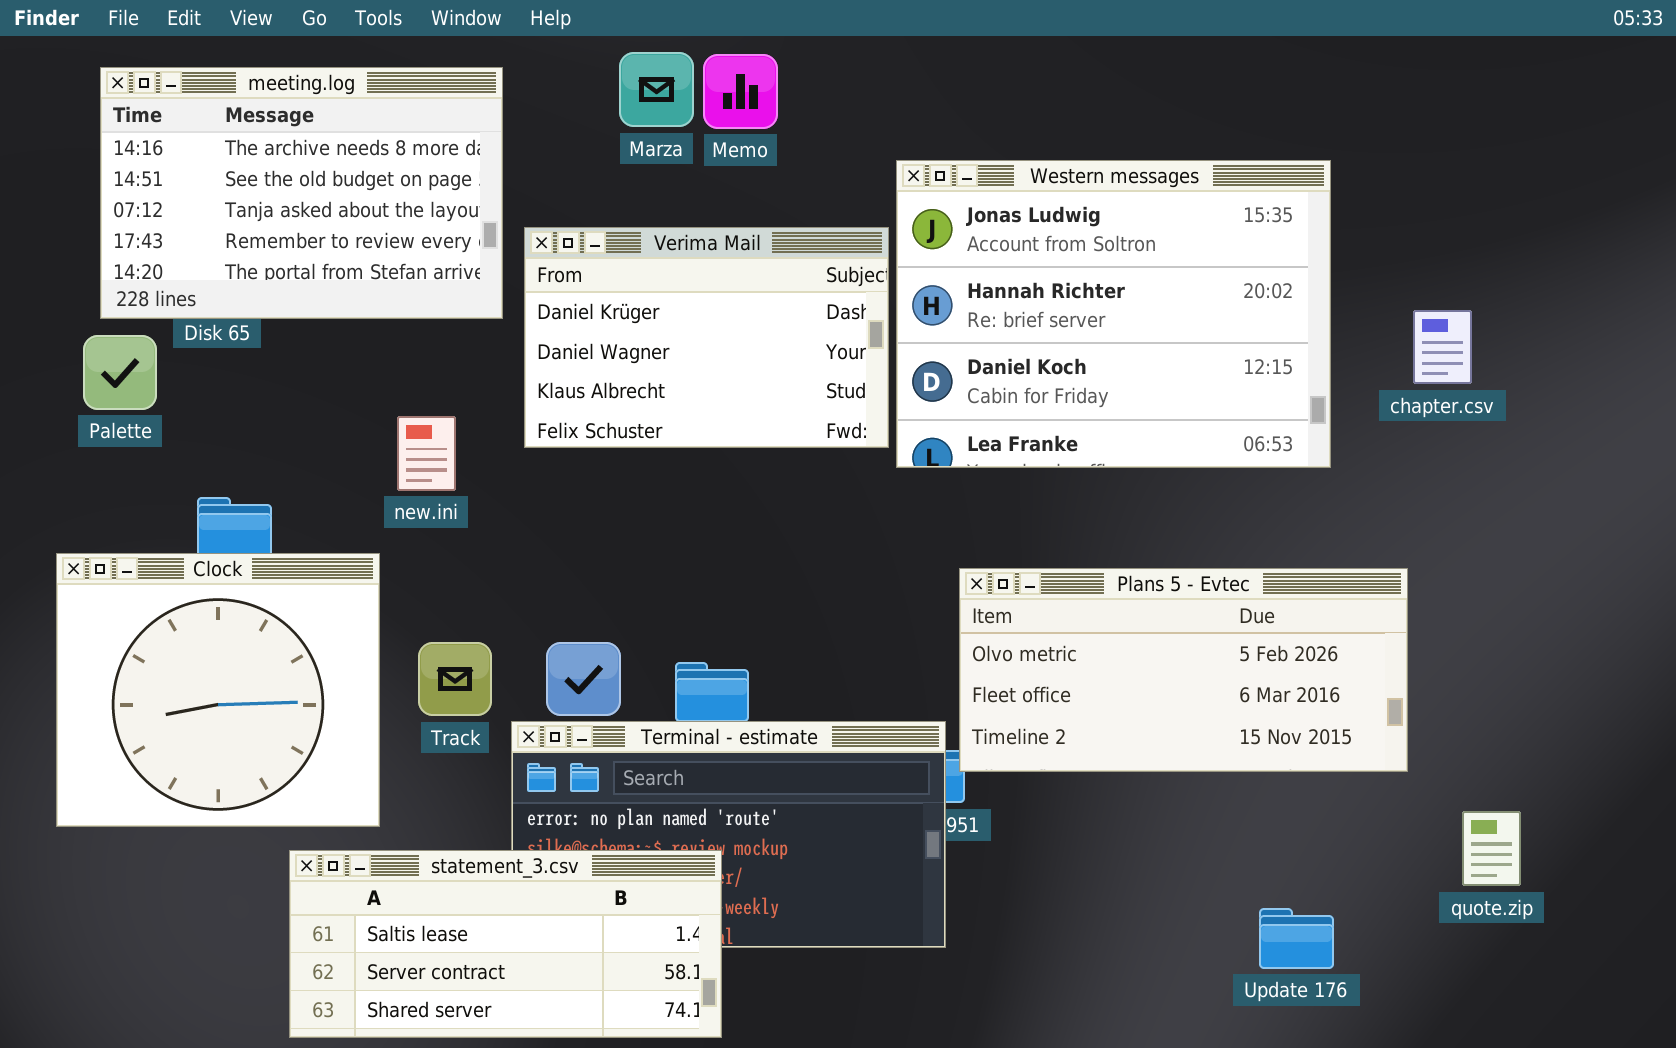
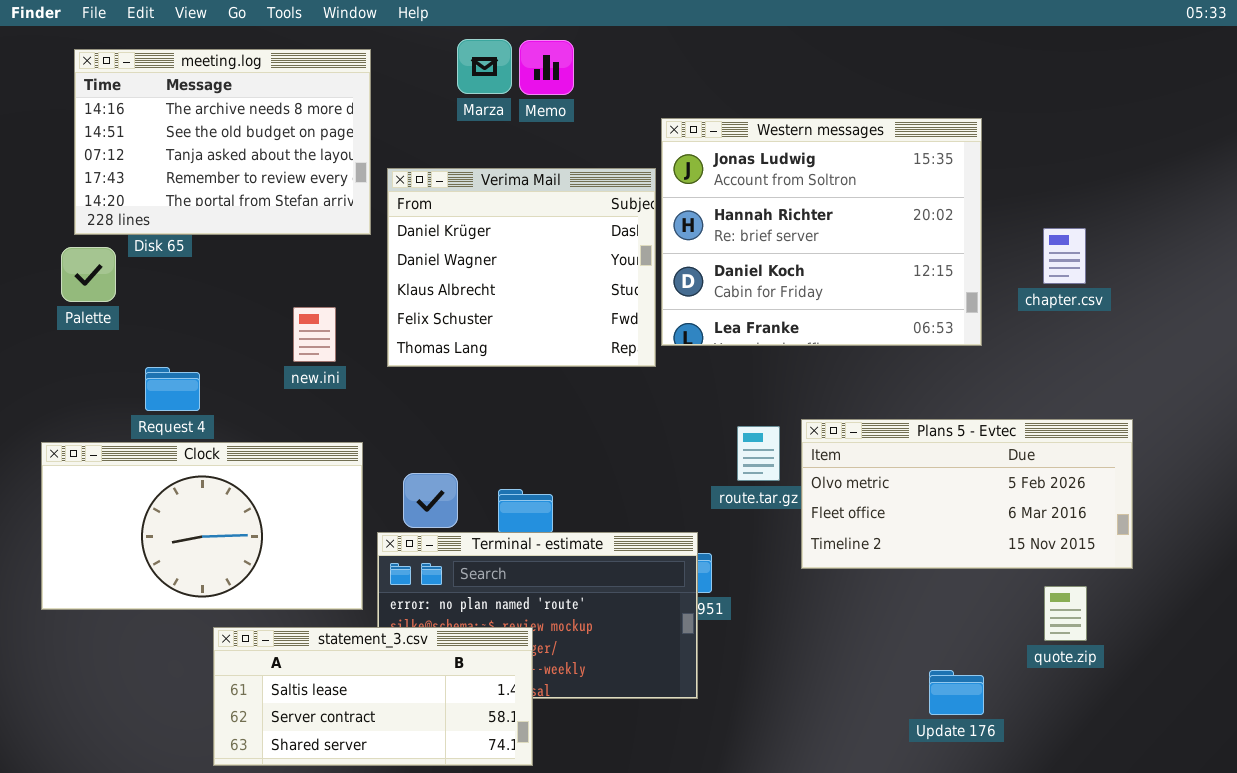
Verima Mail: [524,227,889,448] -> [387,168,656,367], resized
Clock: [56,553,380,827] -> [41,442,363,610], resized
Plans 5 - Evtec: [959,568,1408,772] -> [801,419,1133,569], moved
quote.zip: [1462,811,1521,886] -> [1044,586,1087,641], moved

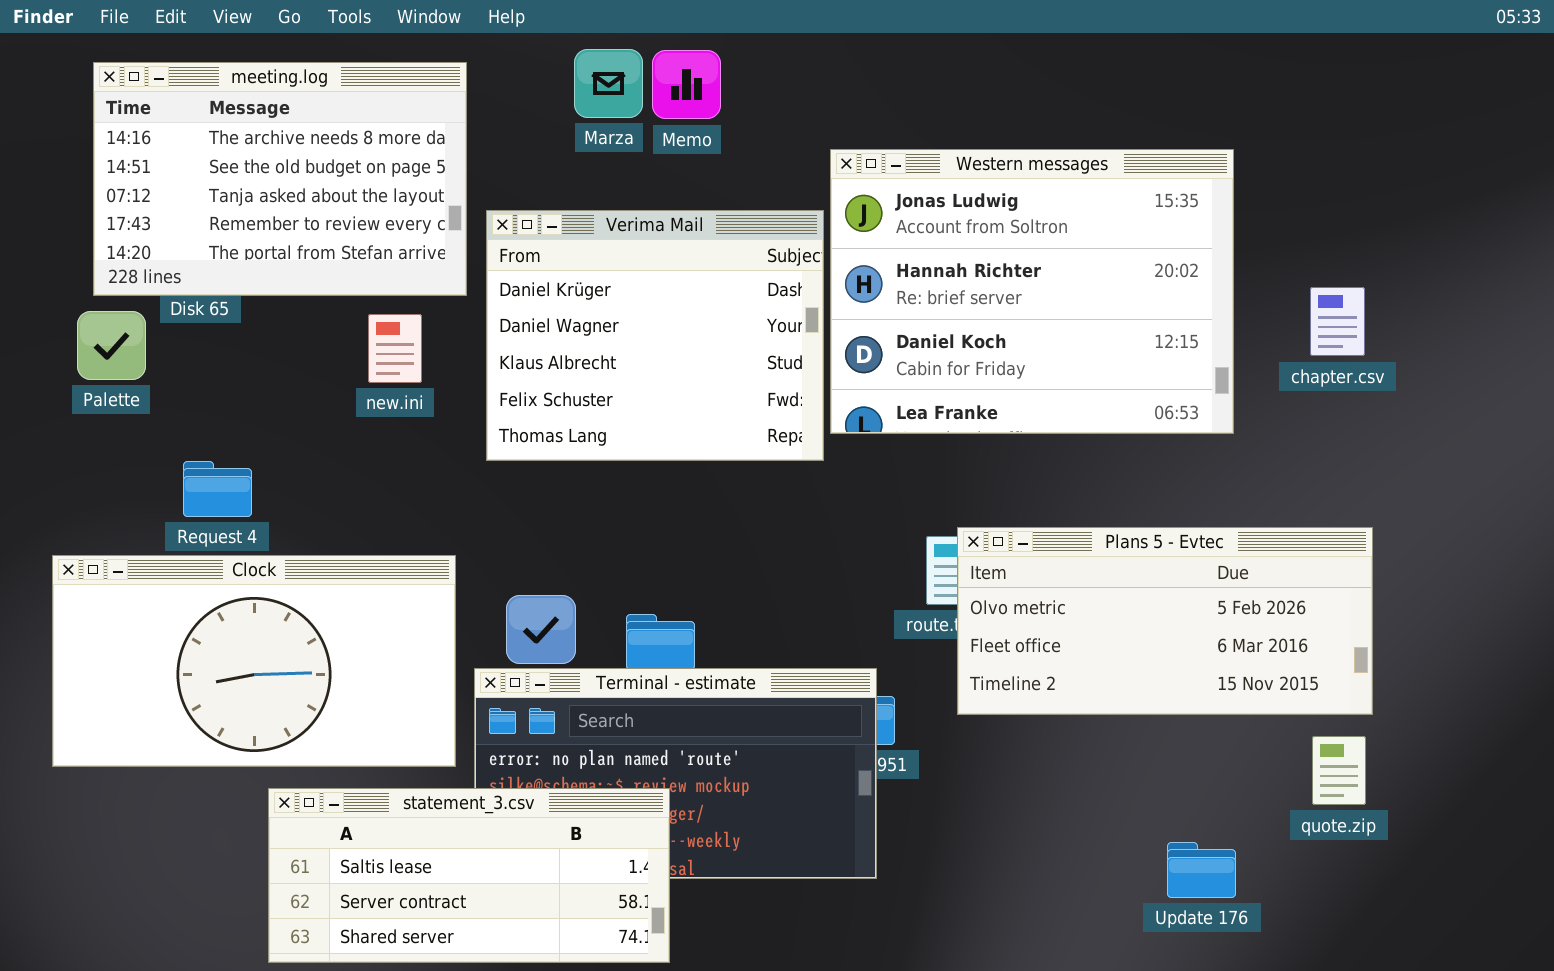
new.ini: [293,307,336,362] -> [368,314,422,383], moved
Plans 5 - Evtec: [801,419,1133,569] -> [957,527,1373,715], moved

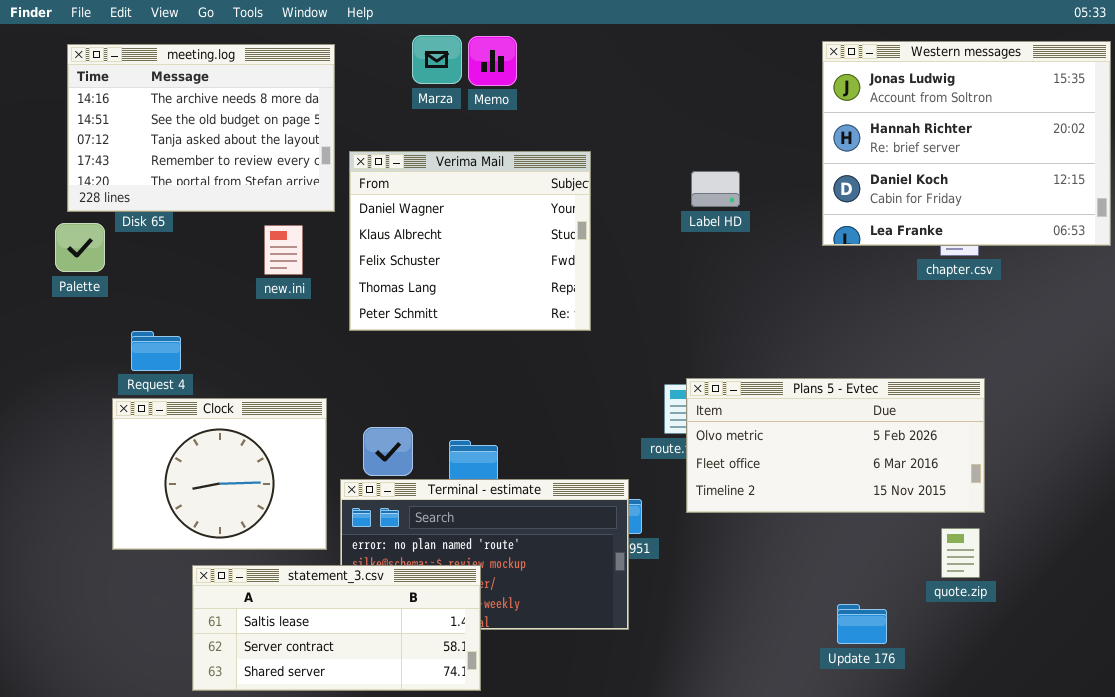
Western messages: [830,149,1234,434] -> [822,41,1111,246], moved
Verima Mail: [486,210,824,461] -> [349,151,591,331], scrolled down 1 row
Clock: [52,555,456,767] -> [112,398,327,550], resized

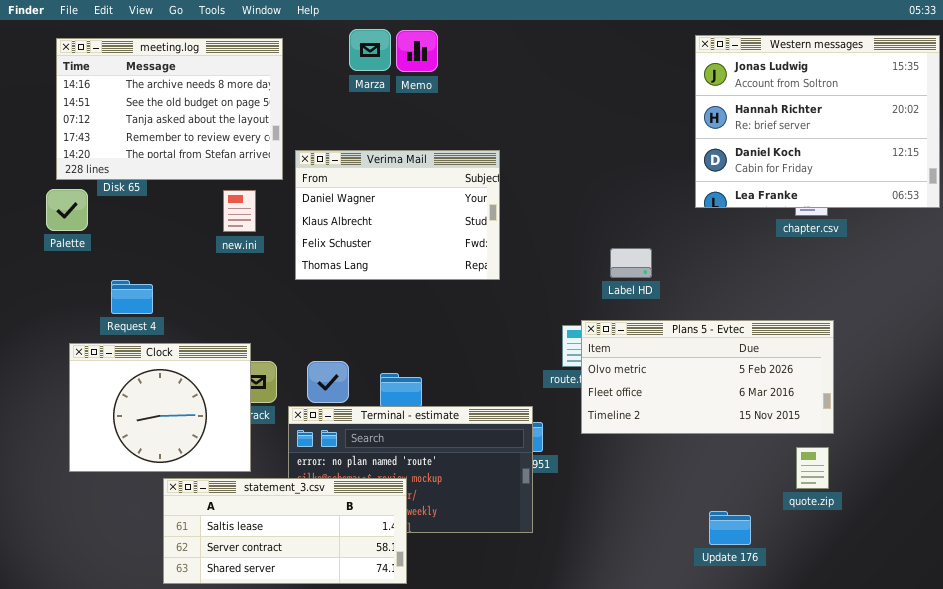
Verima Mail: [349,151,591,331] -> [295,150,500,280], resized
Label HD: [691,171,740,207] -> [610,248,652,278], moved
Clock: [112,398,327,550] -> [69,343,251,472], moved

